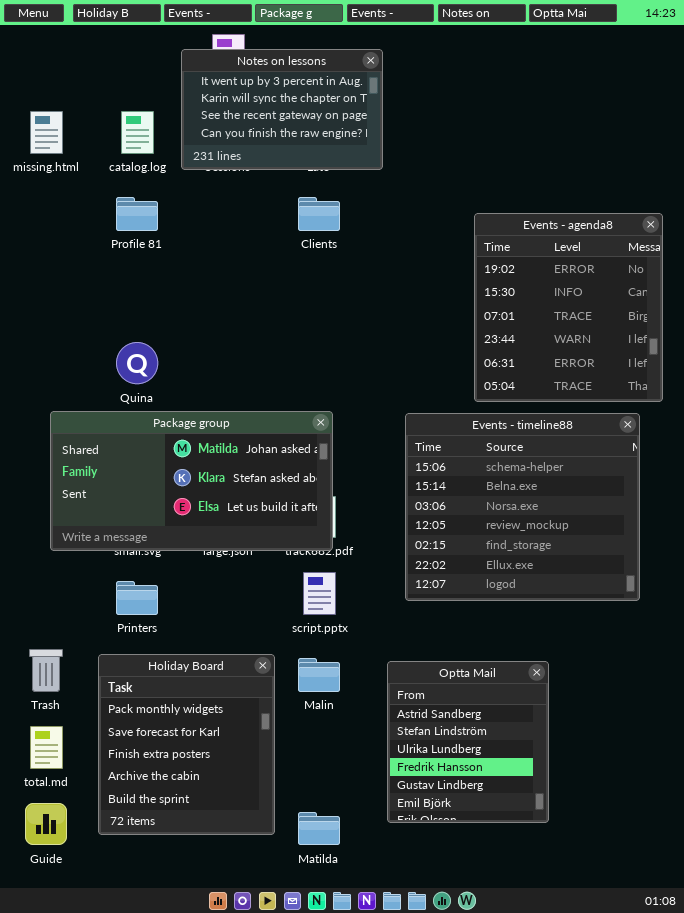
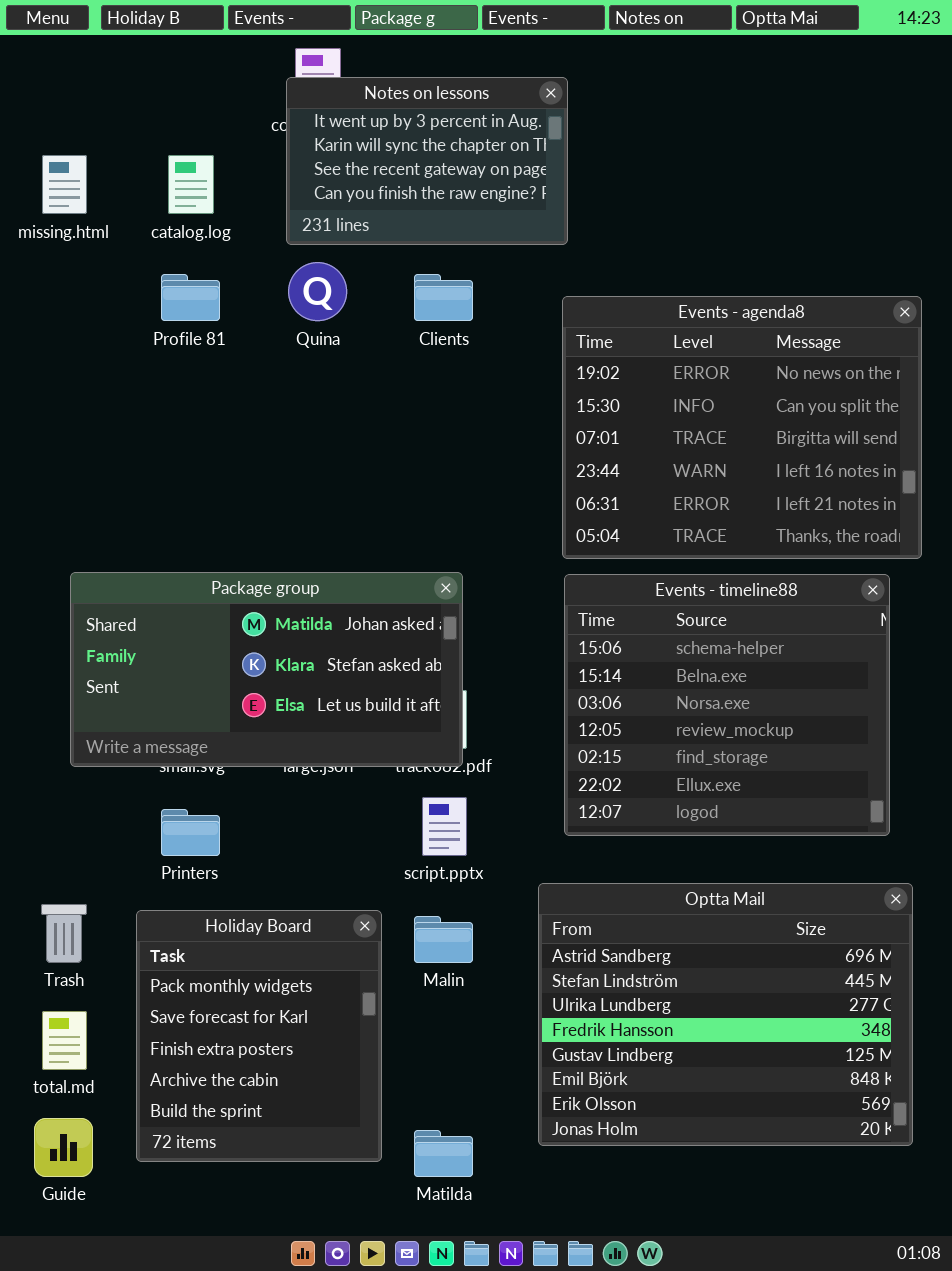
Notes on lessons: [181,49,383,170] -> [286,77,568,245], moved
Events - agenda8: [474,213,663,402] -> [562,296,922,559], resized
Quina: [116,342,158,384] -> [288,262,347,321], moved
Optta Mail: [387,661,549,823] -> [538,883,913,1146], resized

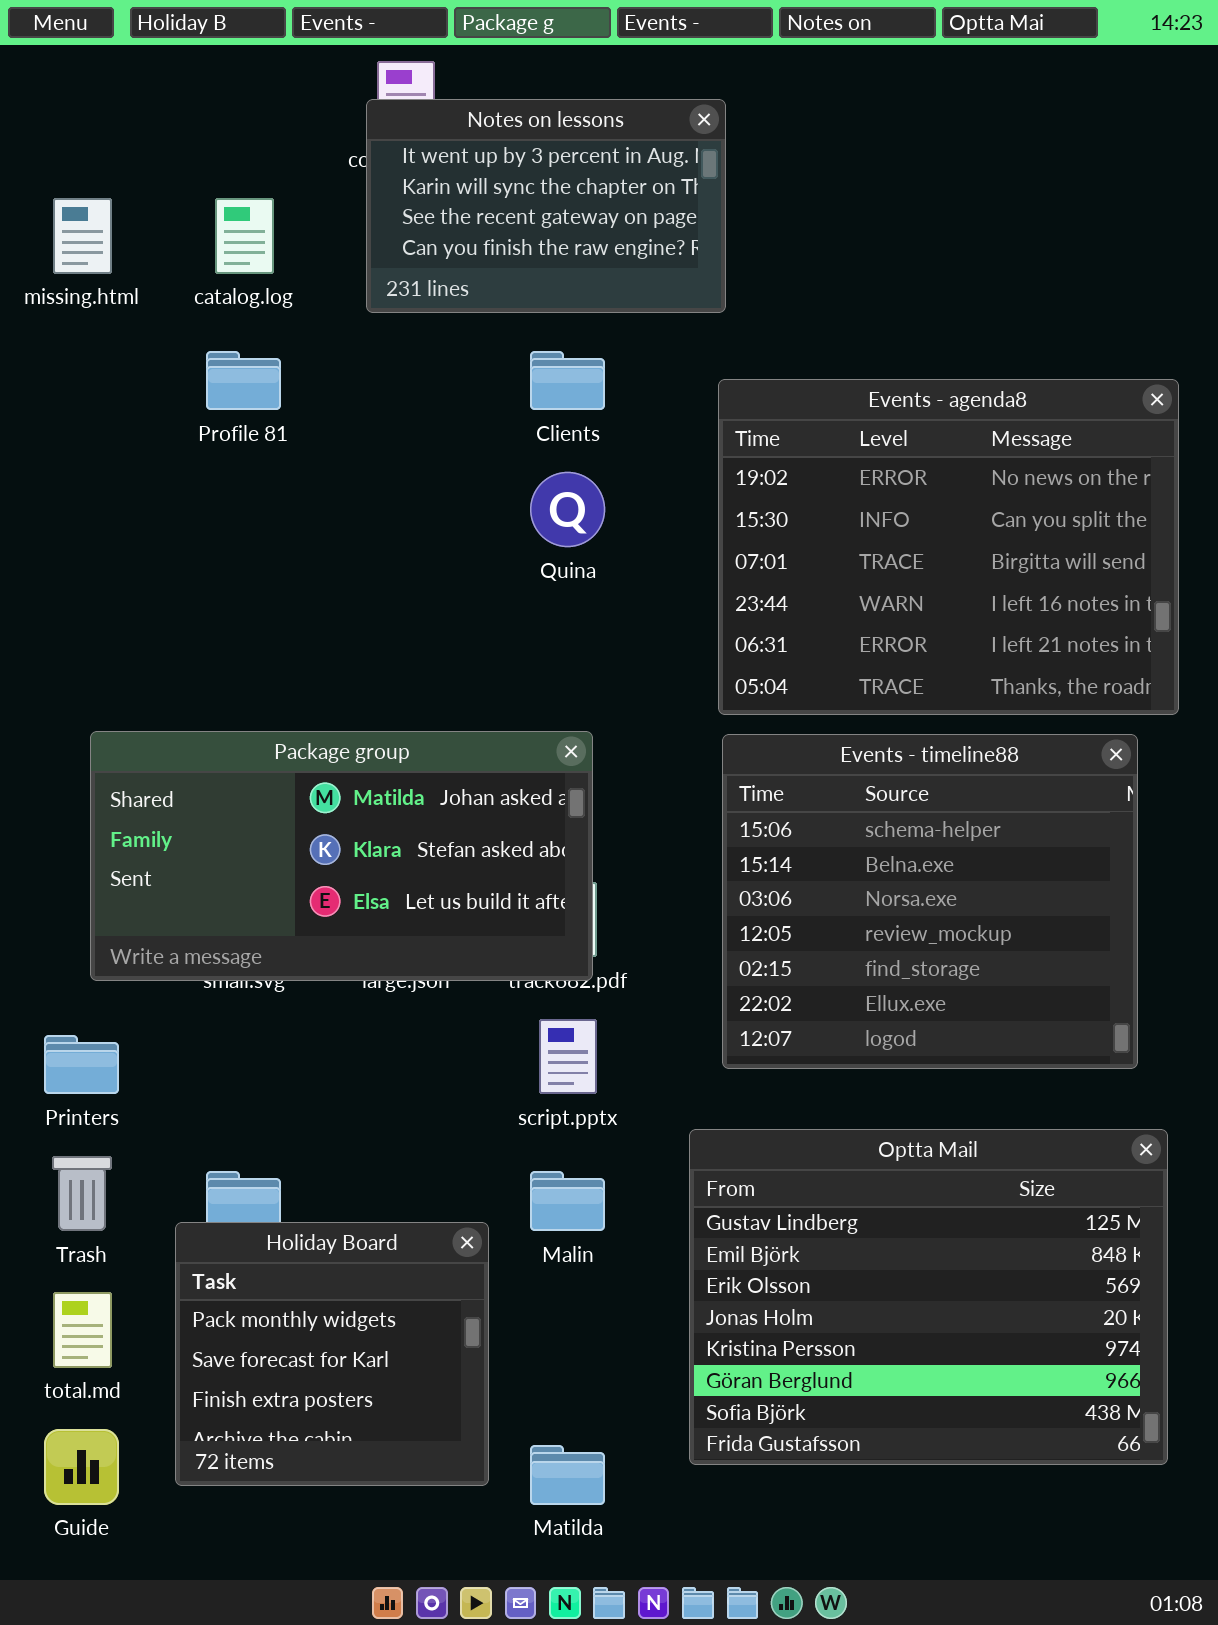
Quina: [288,262,347,321] -> [530,472,605,547], moved
Printers: [161,809,220,856] -> [44,1035,119,1094], moved
Optta Mail: [538,883,913,1146] -> [689,1129,1168,1465], scrolled down 4 rows
Holiday Board: [136,910,382,1162] -> [175,1222,489,1486], resized

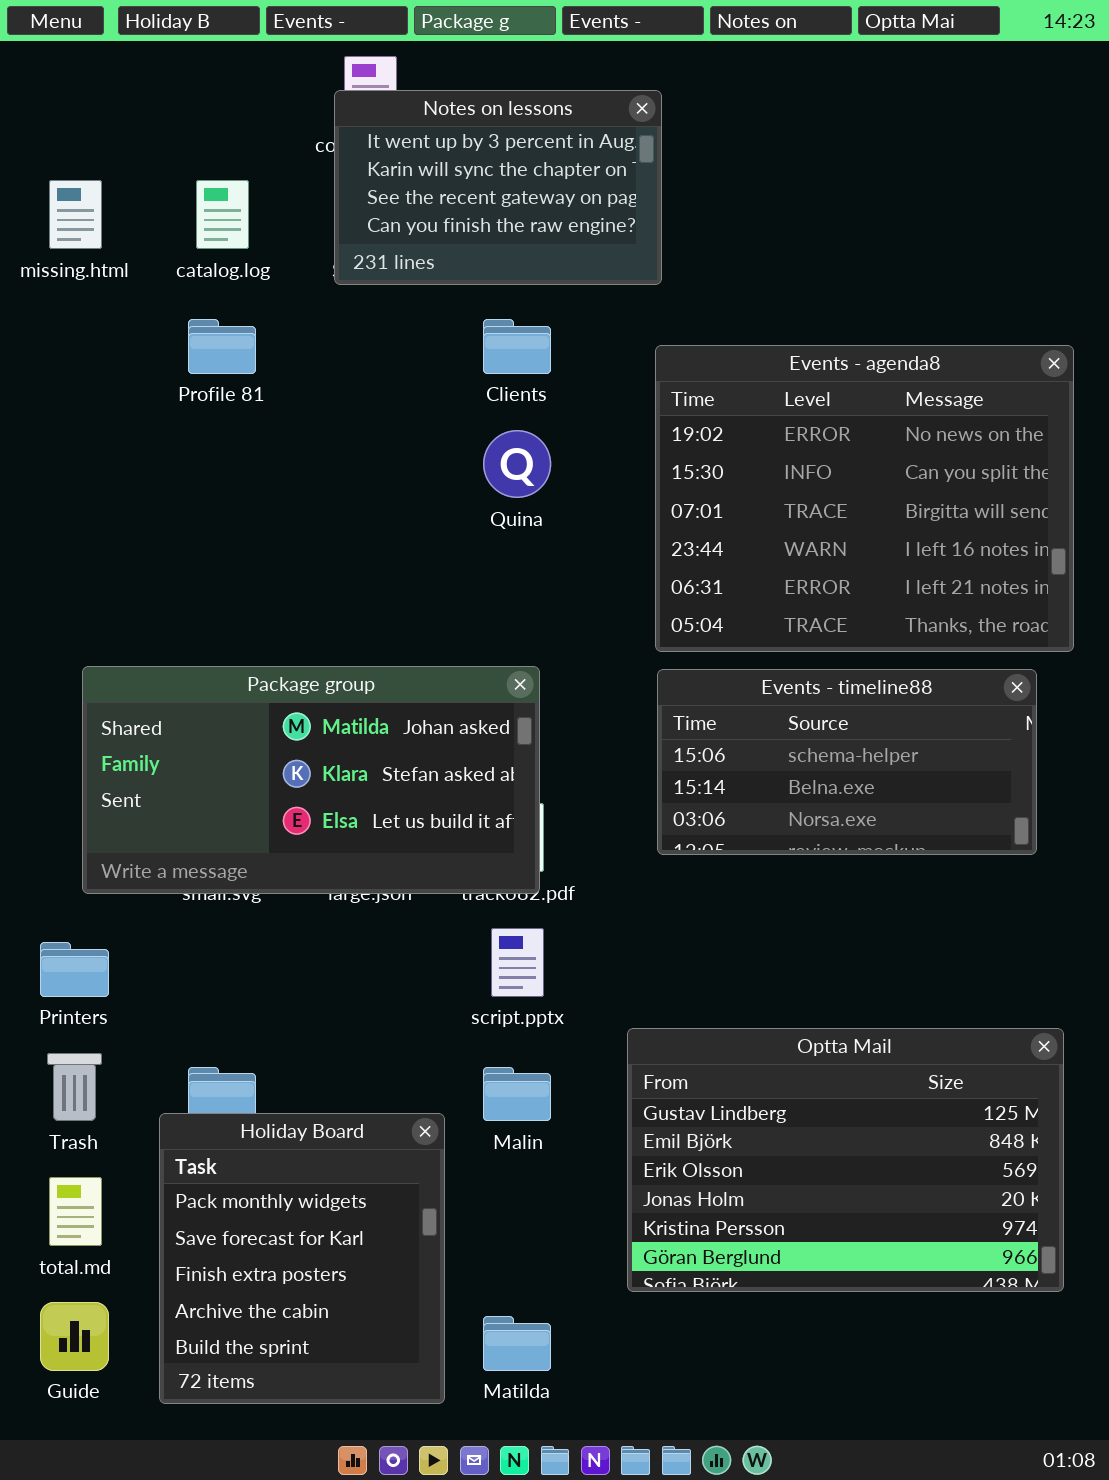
Events - timeline88: [722,734,1138,1069] -> [657,669,1037,855], resized
Optta Mail: [689,1129,1168,1465] -> [627,1028,1064,1292], resized
Holiday Board: [175,1222,489,1486] -> [159,1113,445,1404], resized

